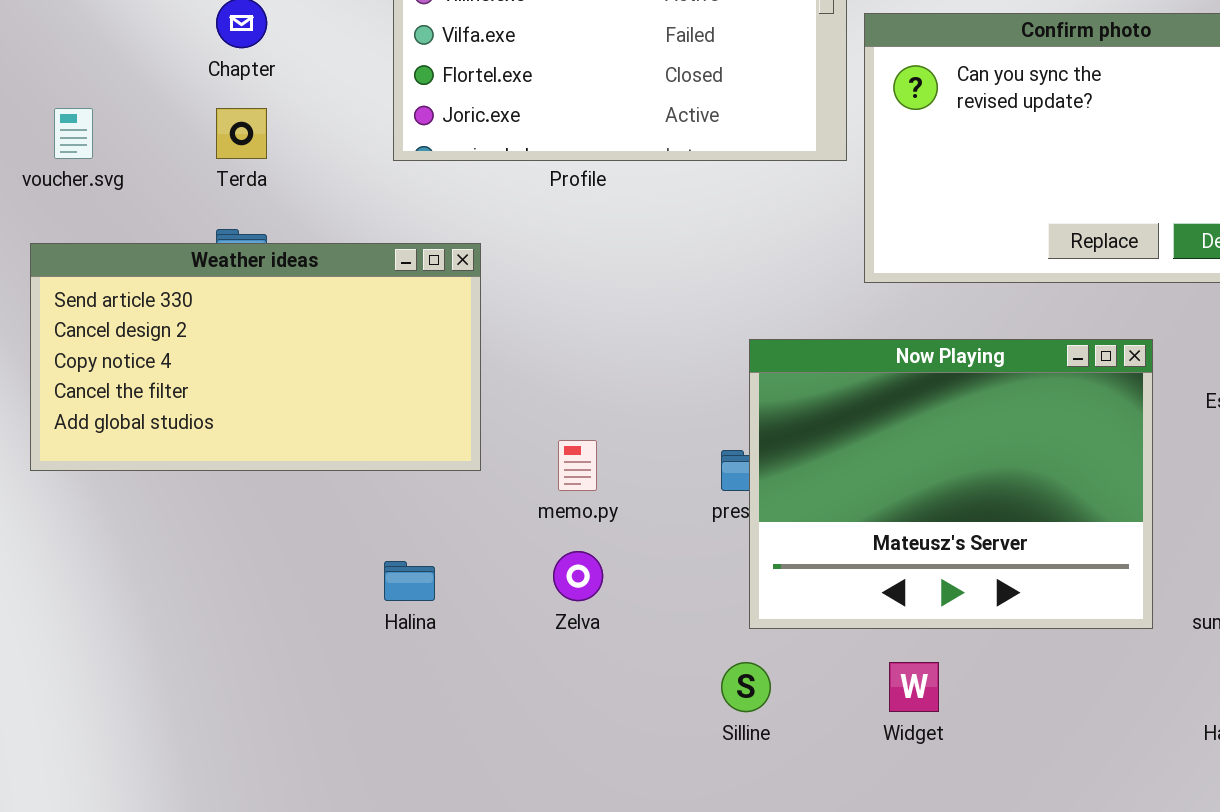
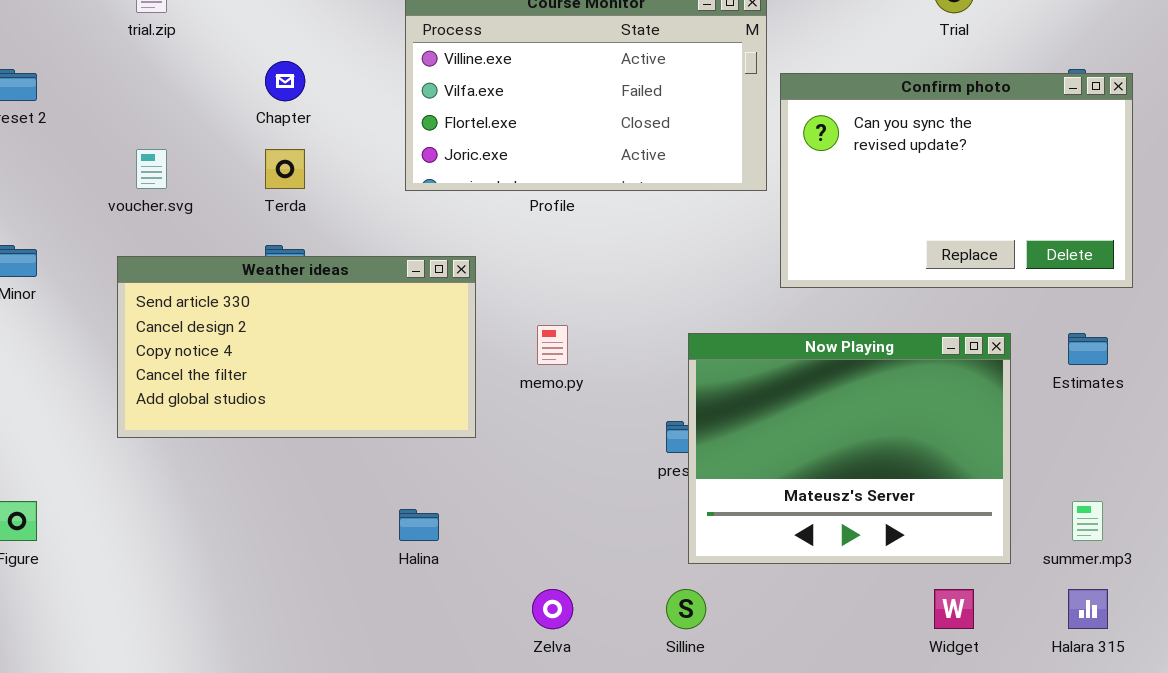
memo.py: [558,440,597,491] -> [537,325,568,365], moved
Zelva: [553,551,603,601] -> [532,589,573,629], moved
Widget: [889,662,939,712] -> [934,589,974,629], moved

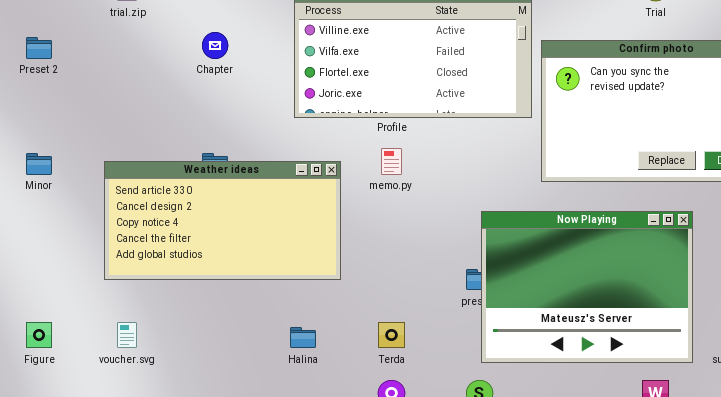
voucher.svg: [136,149,167,189] -> [117,322,137,348], moved
Terda: [265,149,305,189] -> [378,322,405,348], moved
memo.py: [537,325,568,365] -> [381,148,402,175], moved

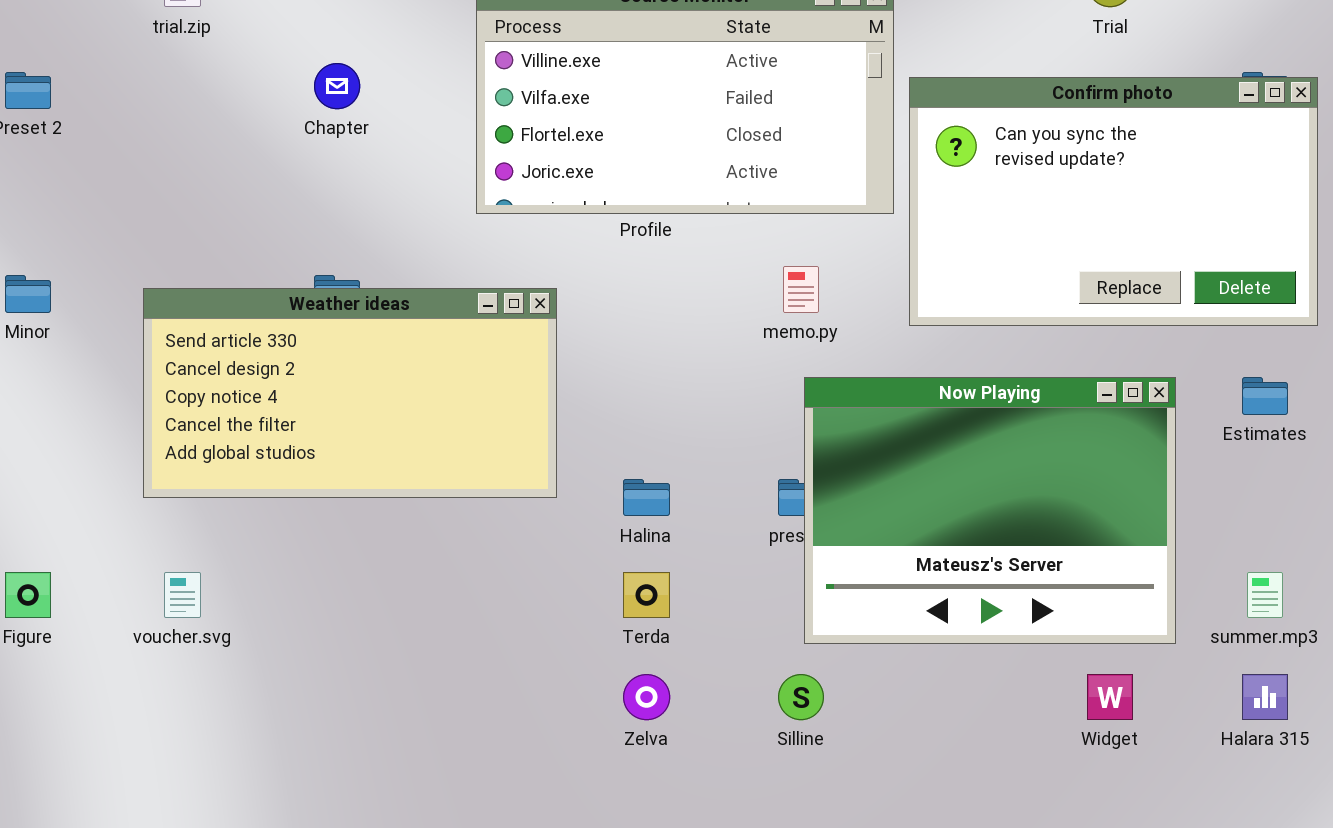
memo.py: [381,148,402,175] -> [783,266,819,313], moved
Halina: [290,327,316,348] -> [623,479,670,516], moved

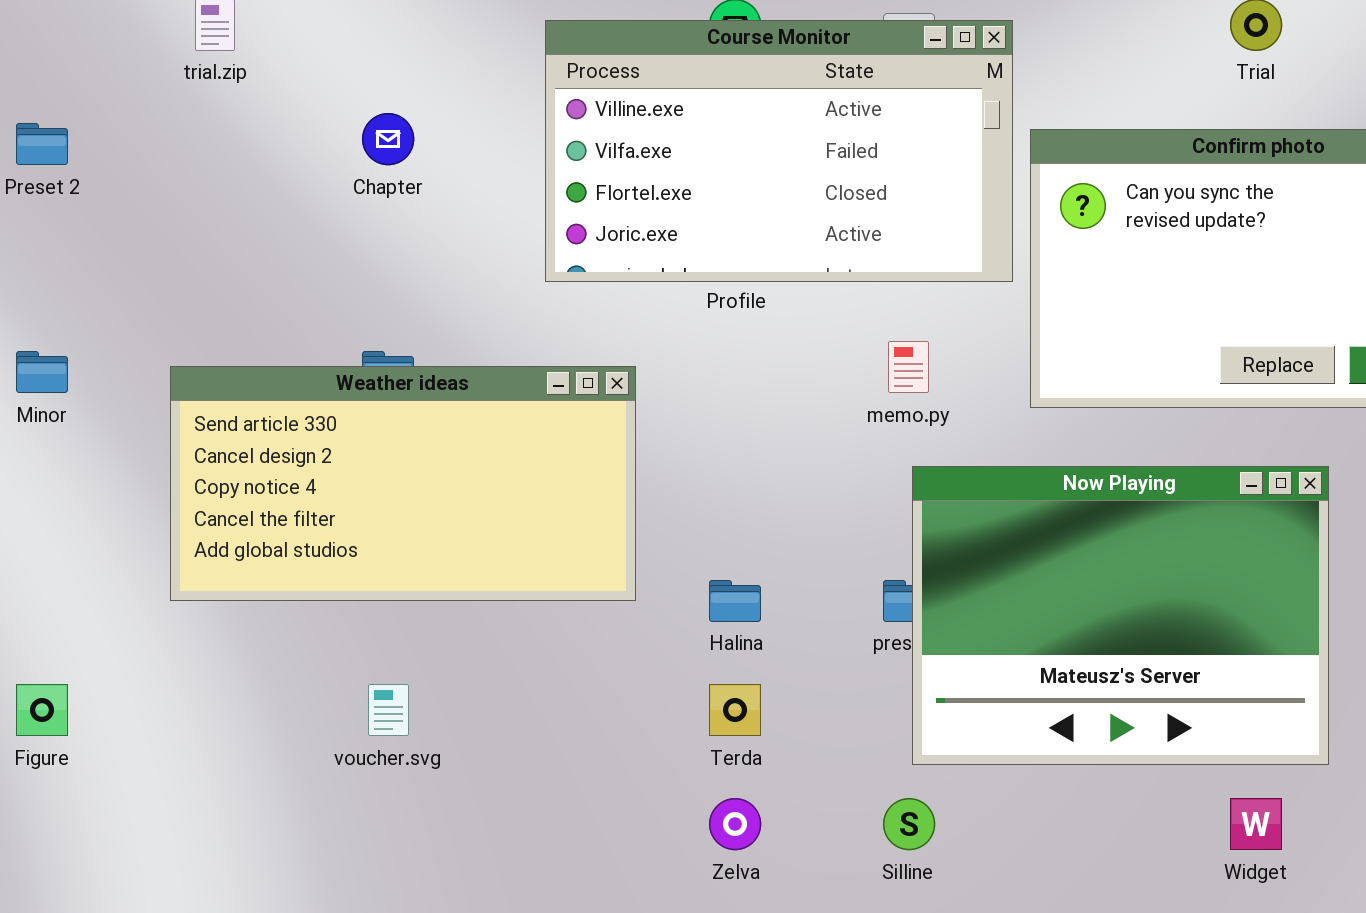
voucher.svg: [164,572,201,618] -> [368,684,409,736], moved

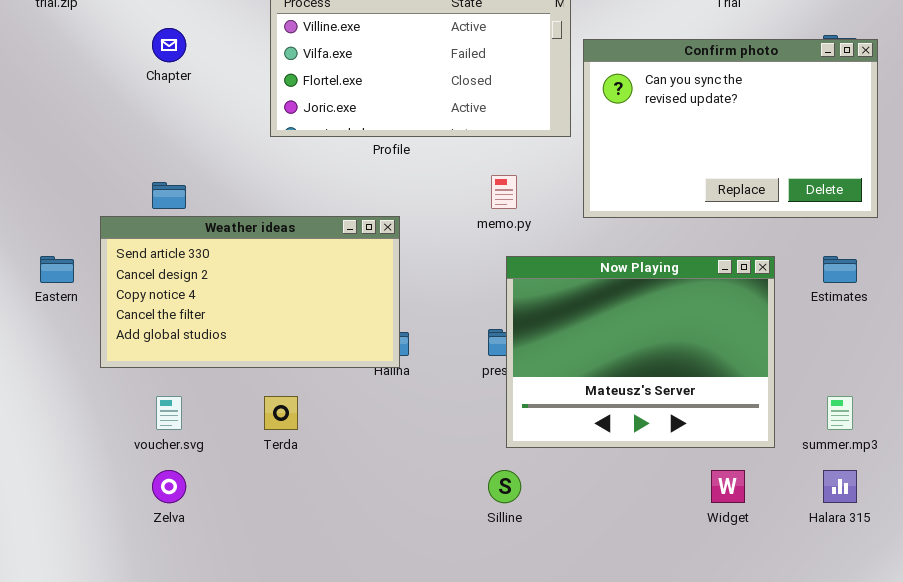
Weather ideas: [170,366,636,601] -> [100,216,400,368], moved
Terda: [709,684,761,736] -> [264,396,298,430], moved
Zelva: [709,798,761,850] -> [152,470,186,503], moved

